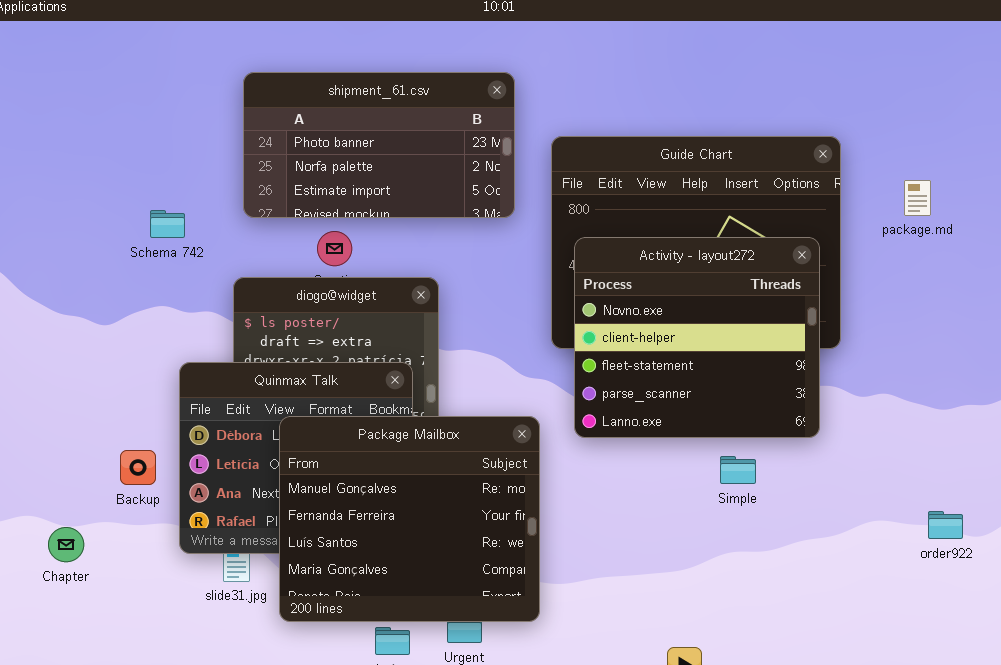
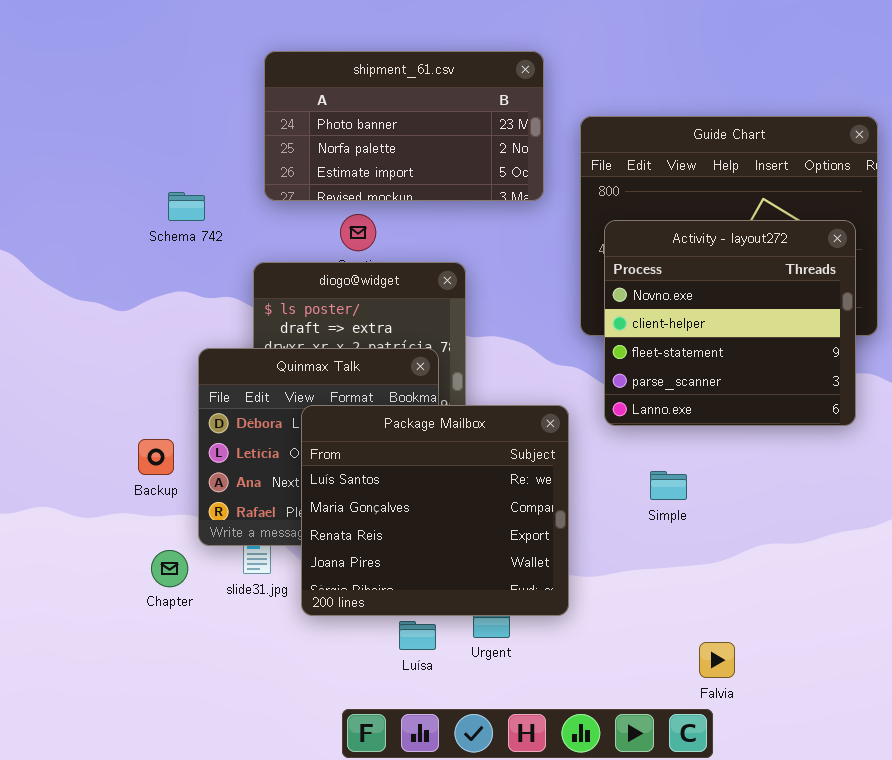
Package Mailbox: [279,416,540,622] -> [301,405,569,616], scrolled down 2 rows
Simple: [720,456,756,484] -> [650,471,687,500], moved
Chapter: [48,527,84,562] -> [151,550,188,587], moved

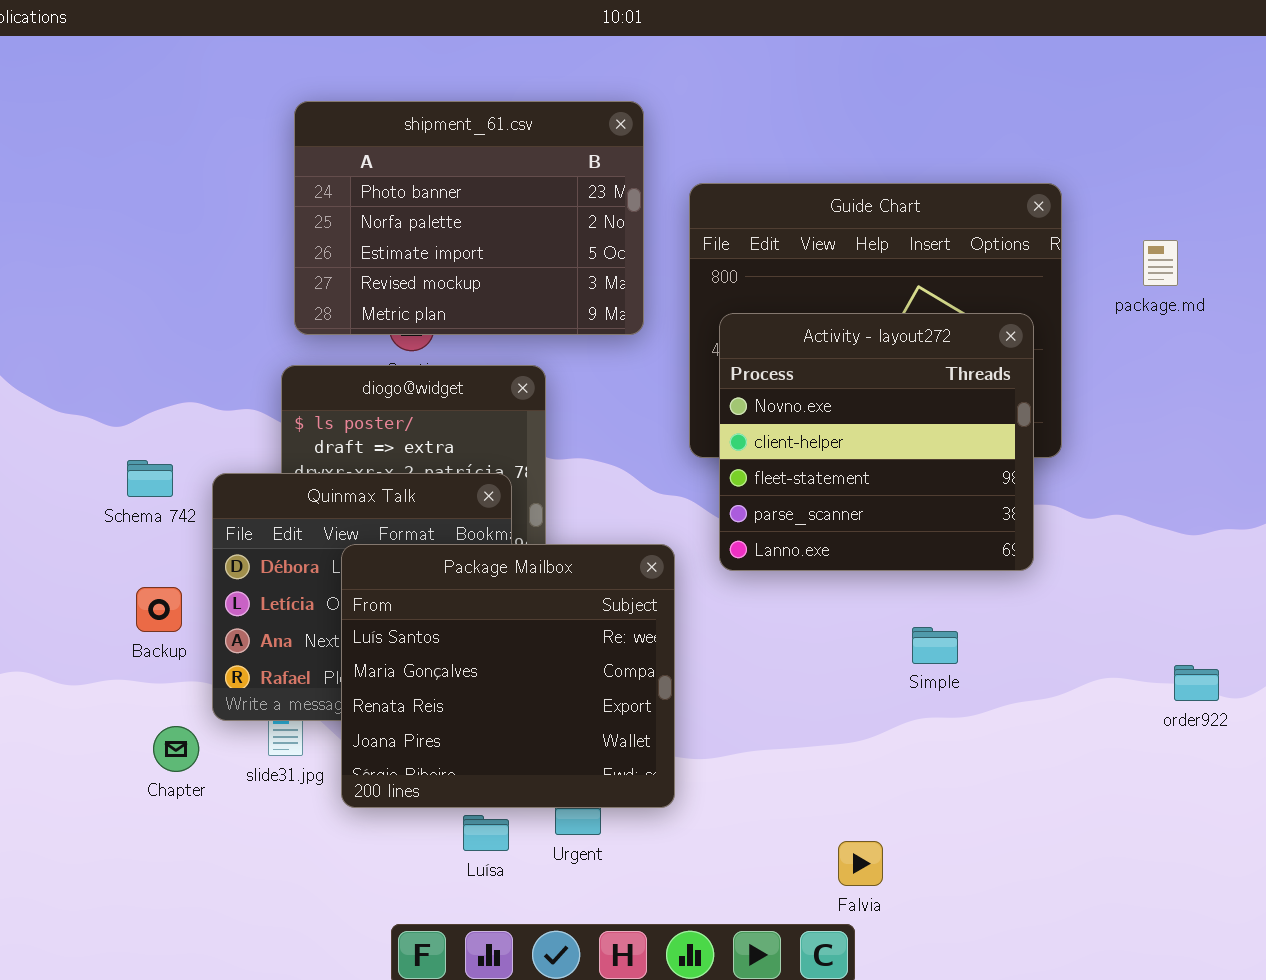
shipment_61.csv: [264,51,544,201] -> [294,101,644,335], resized
Schema 742: [168,192,205,221] -> [127,460,173,497], moved
Simple: [650,471,687,500] -> [912,627,958,664], moved

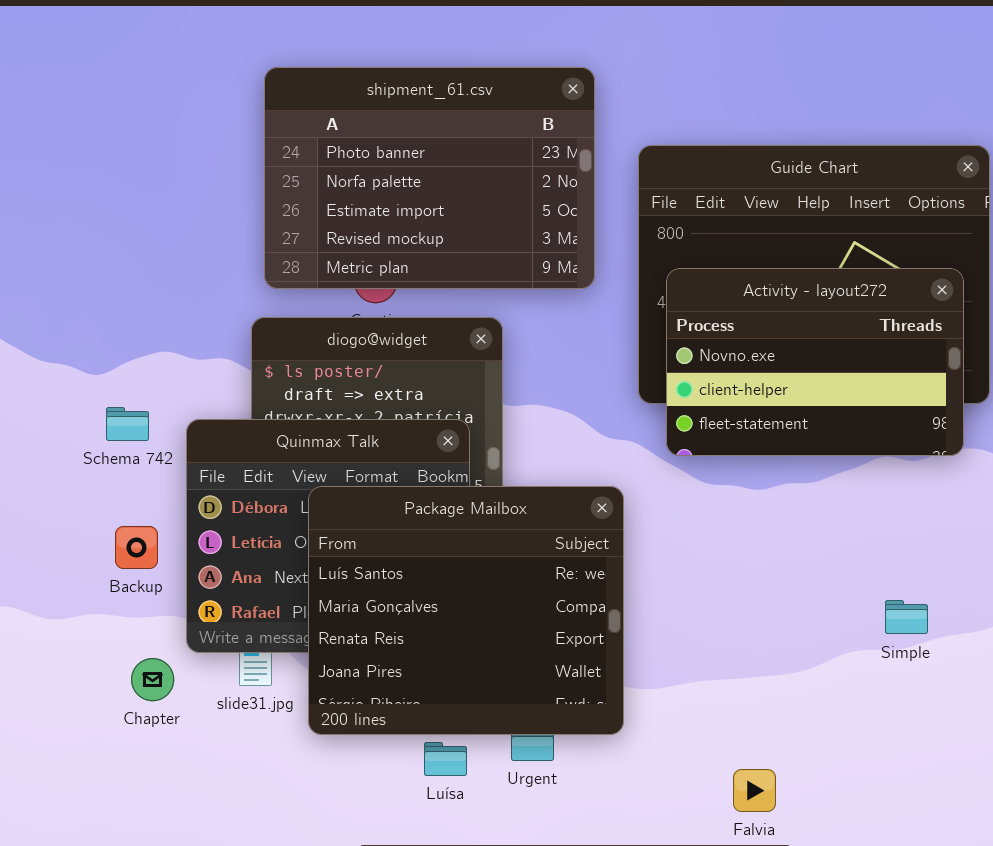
Activity - layout272: [719,313,1034,571] -> [666,268,964,456], resized
Simple: [912,627,958,664] -> [885,600,928,634], moved
Falvia: [838,841,883,886] -> [733,769,776,812], moved

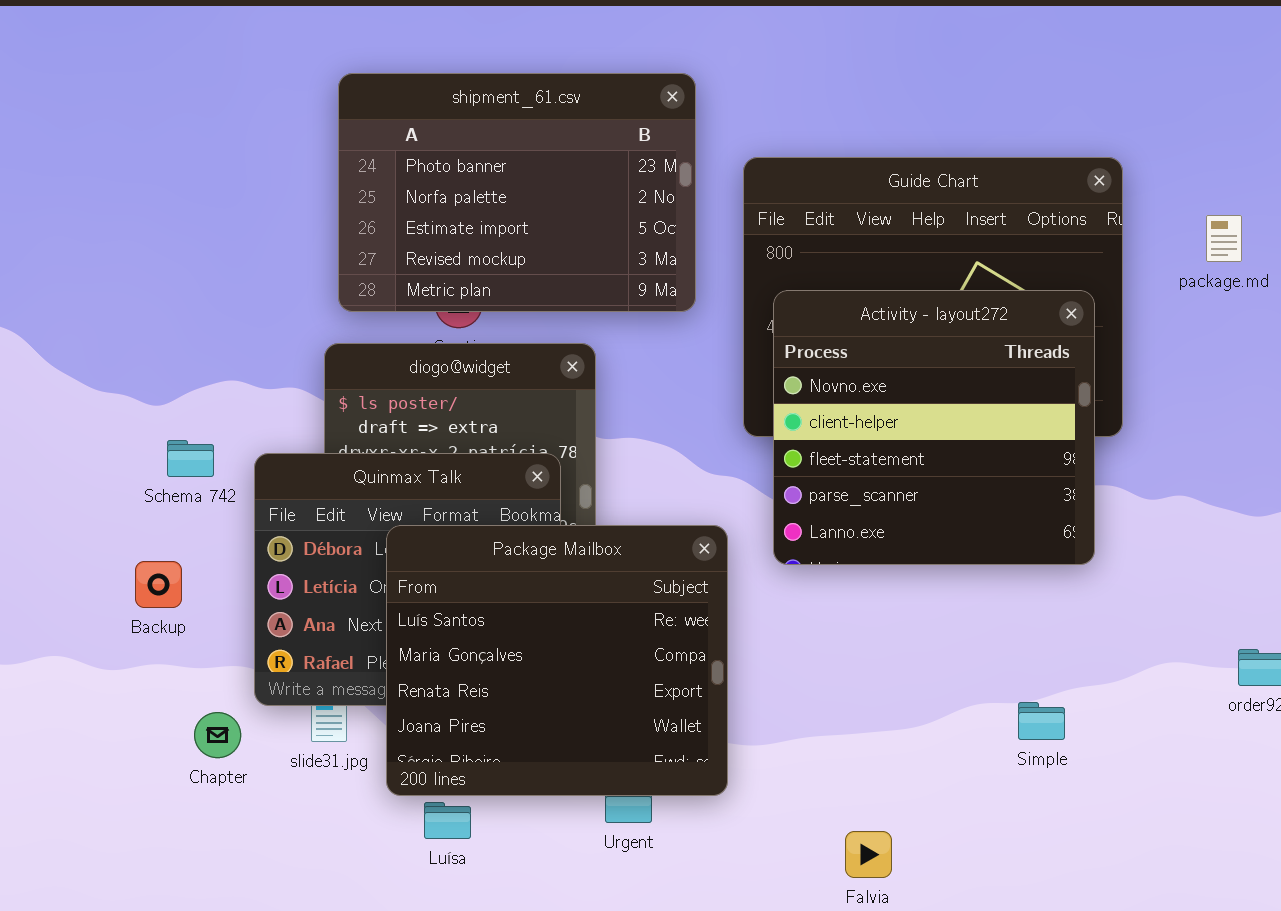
Activity - layout272: [666,268,964,456] -> [773,290,1095,565], resized
Backup: [115,526,158,569] -> [135,561,182,608], moved
Simple: [885,600,928,634] -> [1018,702,1065,740], moved
Luísa: [424,742,467,776] -> [424,802,471,839], moved

